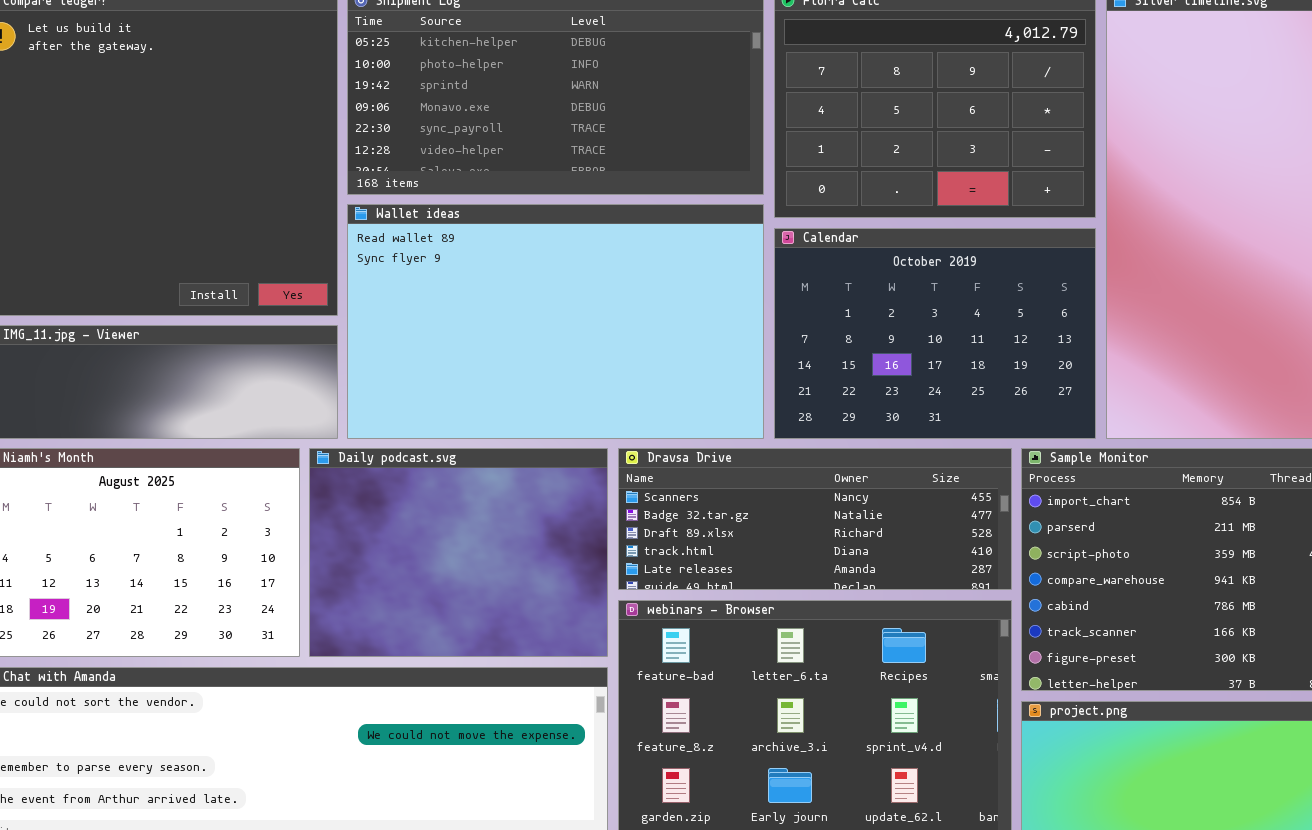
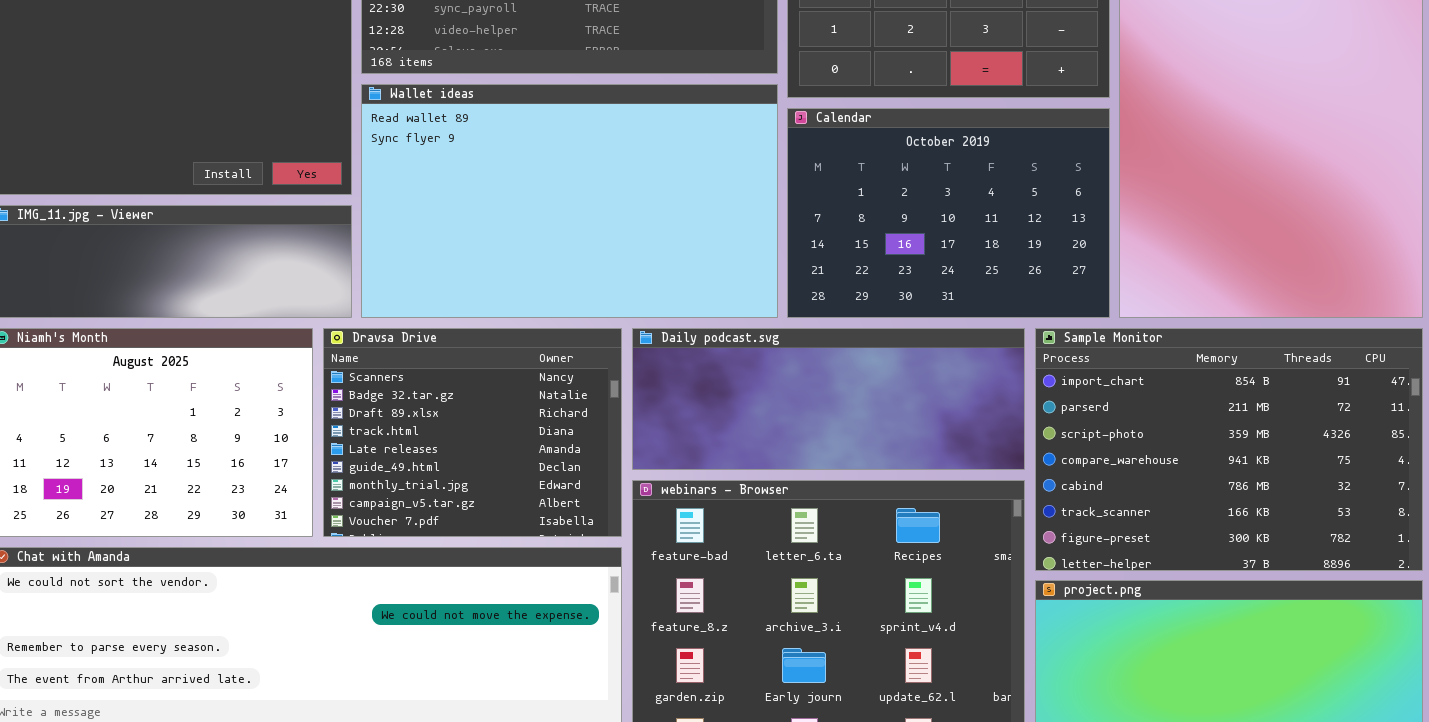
Daily podcast.svg: [309,448,608,657] -> [632,328,1025,470], moved, resized
Dravsa Drive: [618,448,1012,590] -> [323,328,622,537], moved, resized

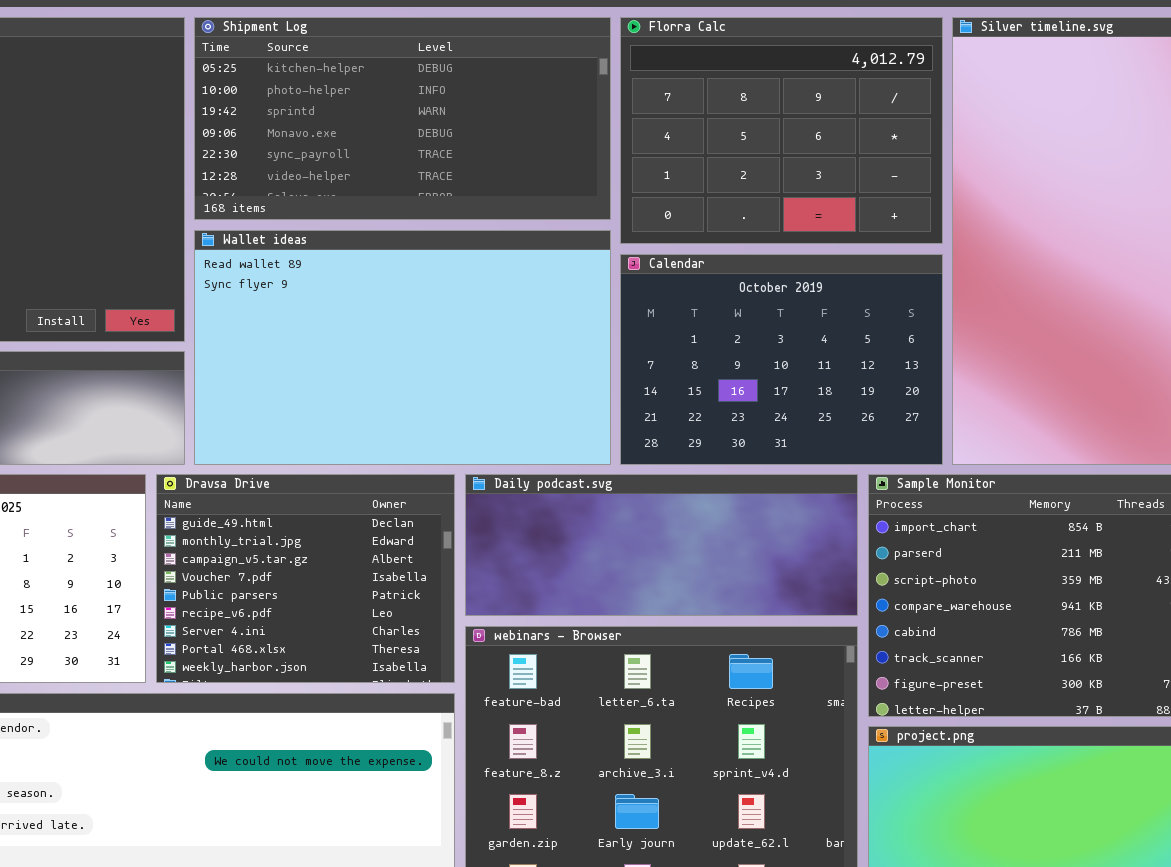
Dravsa Drive: [323,328,622,537] -> [156,474,455,683], scrolled down 5 rows

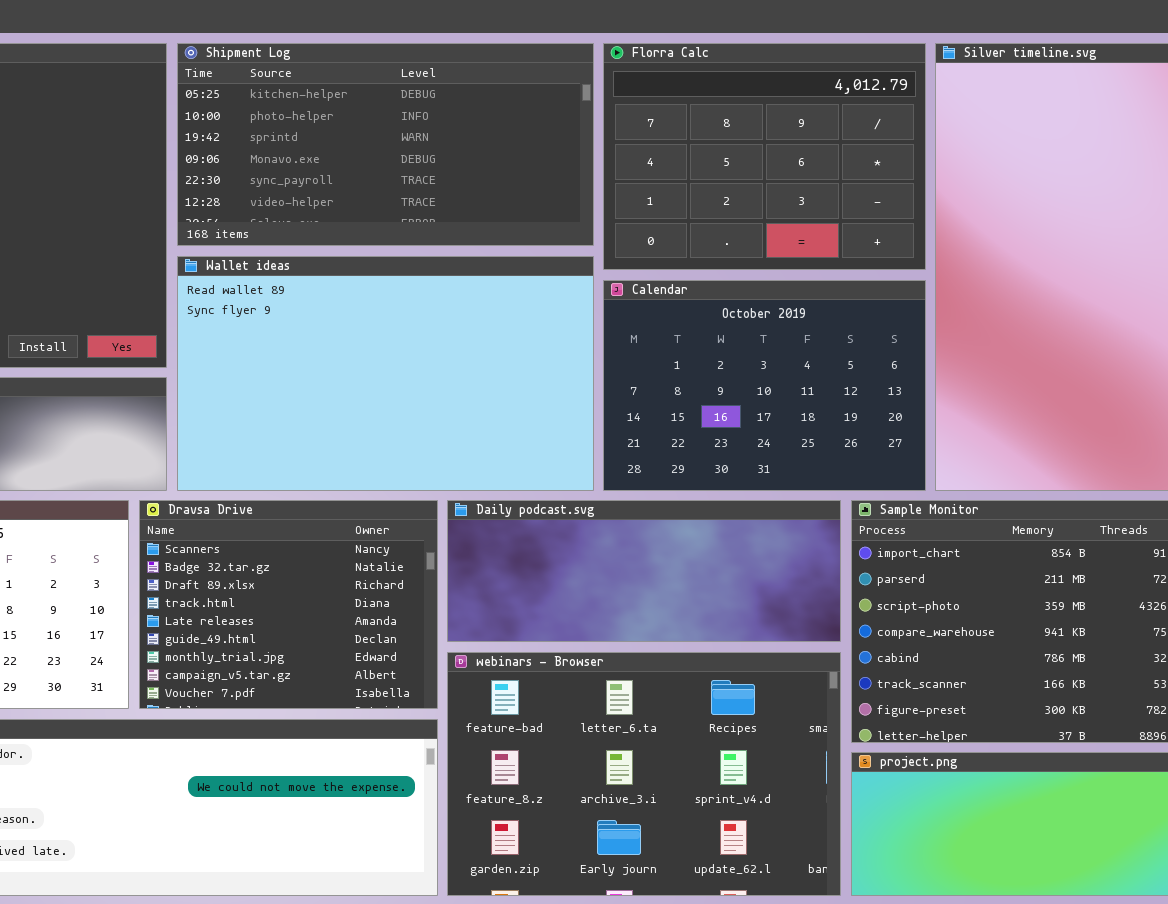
Dravsa Drive: [156,474,455,683] -> [139,500,438,709], scrolled up 5 rows

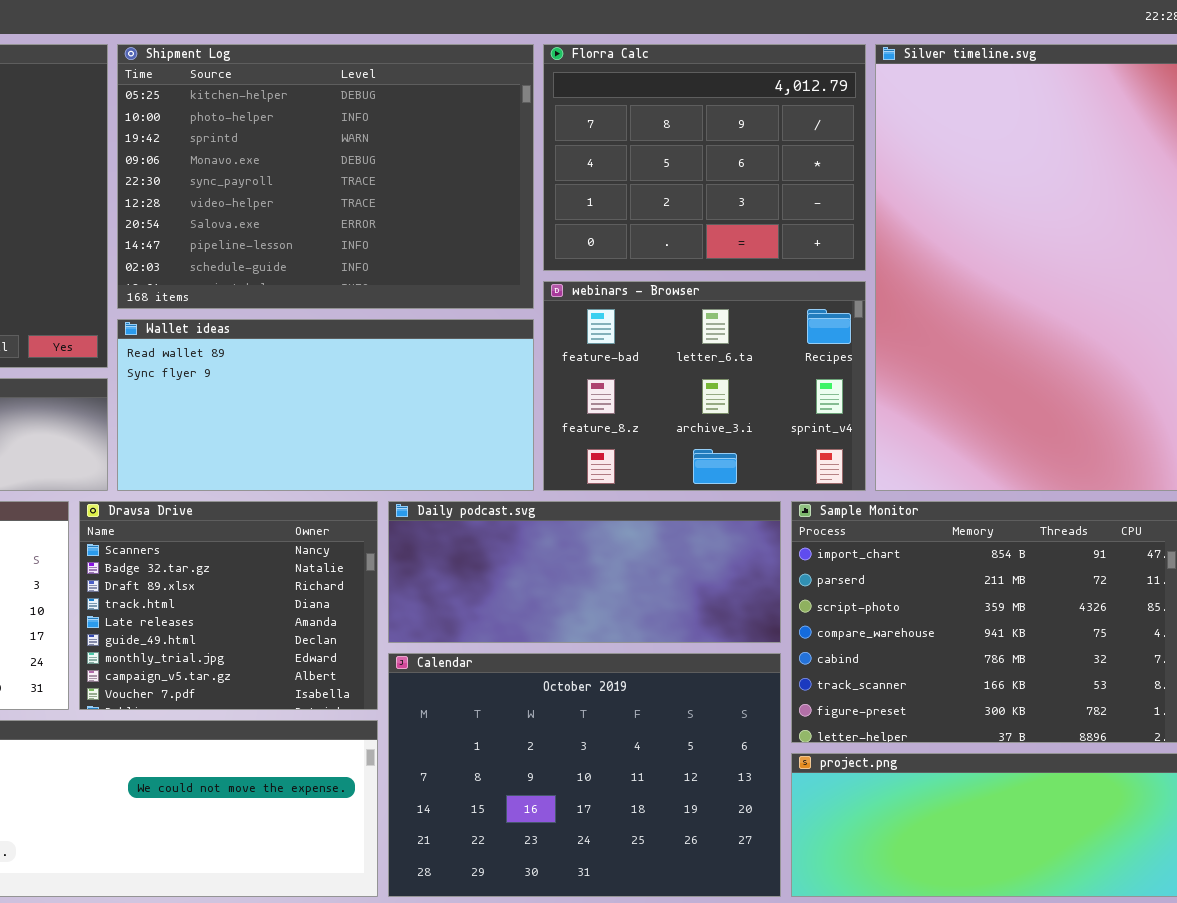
Shipment Log: [177,43,594,246] -> [117,44,534,309], resized
Wallet ideas: [177,256,594,491] -> [117,319,534,491], resized
Calendar: [603,280,926,491] -> [388,653,781,897], moved, resized
webinars - Browser: [447,652,841,896] -> [543,281,866,491], moved, resized

